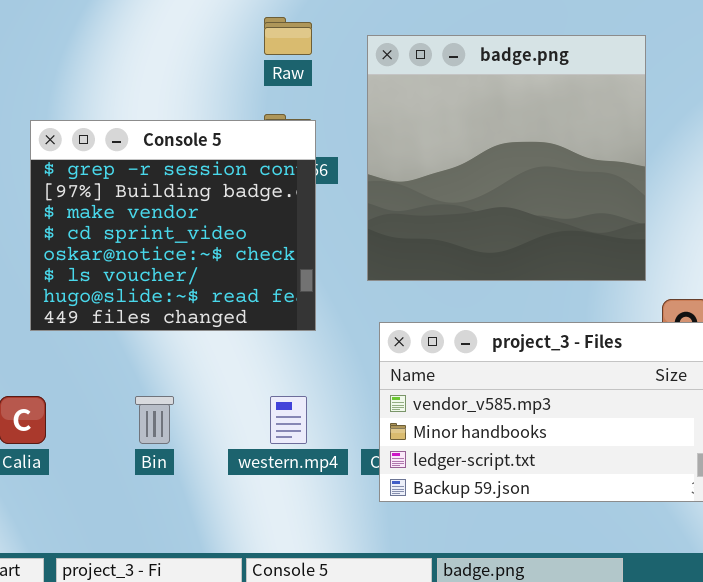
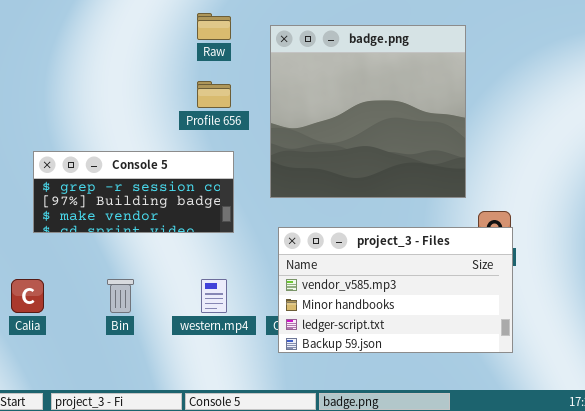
Console 5: [30,120,316,331] -> [33,151,234,233], resized

